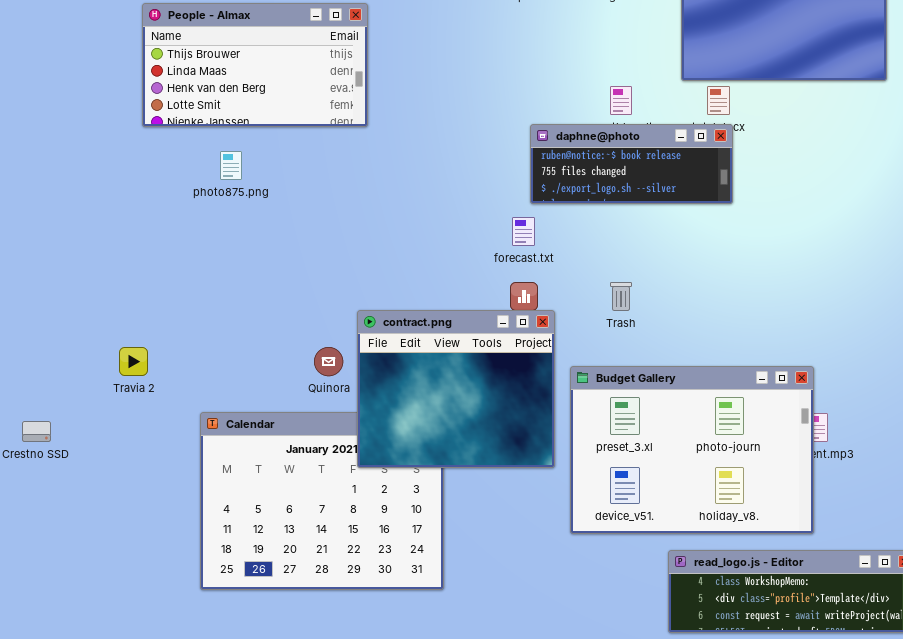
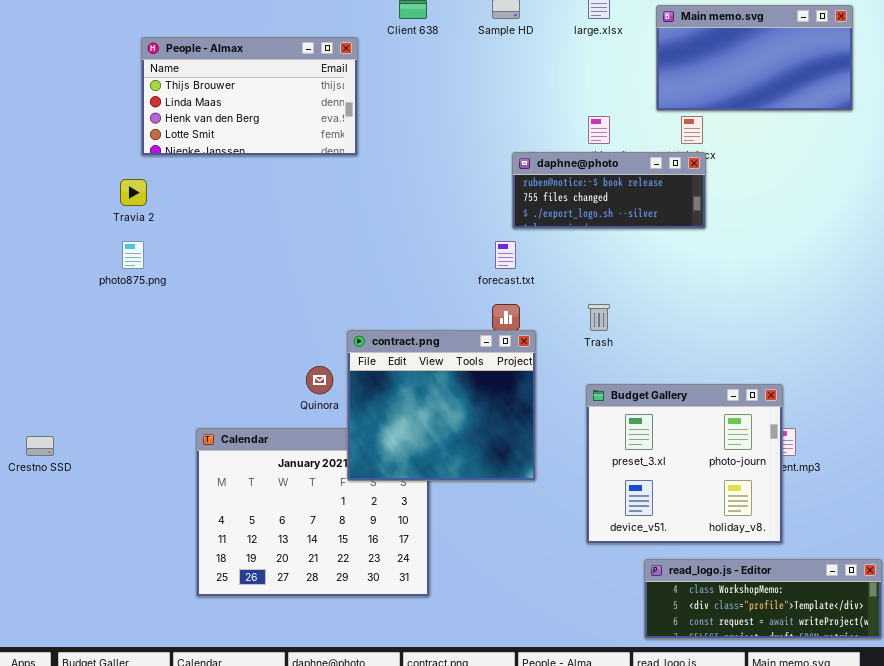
photo875.png: [220,151,242,180] -> [122,241,144,269], moved
Travia 2: [119,347,148,376] -> [120,179,147,206], moved
Budget Gallery: [570,366,814,534] -> [586,384,783,544], resized

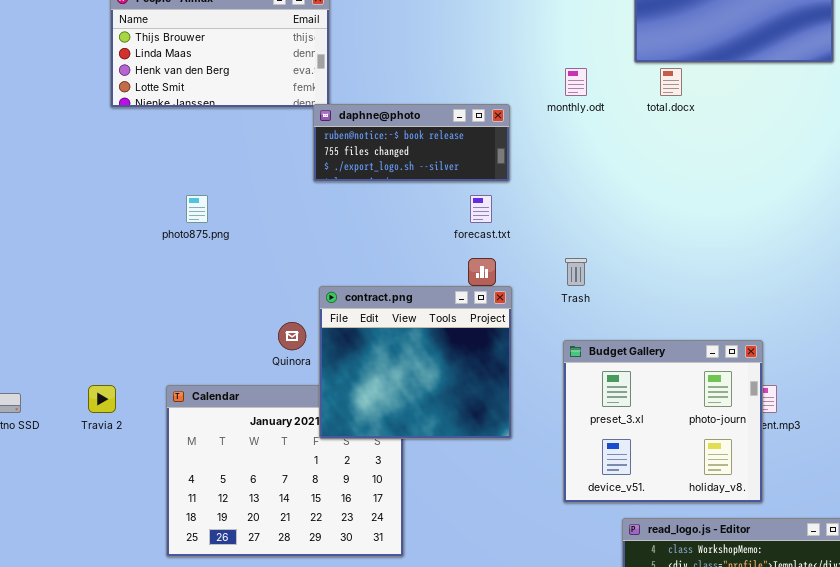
daphne@photo: [512,152,706,229] -> [313,104,510,182], moved
Travia 2: [120,179,147,206] -> [88,385,116,413], moved
photo875.png: [122,241,144,269] -> [186,195,208,223], moved

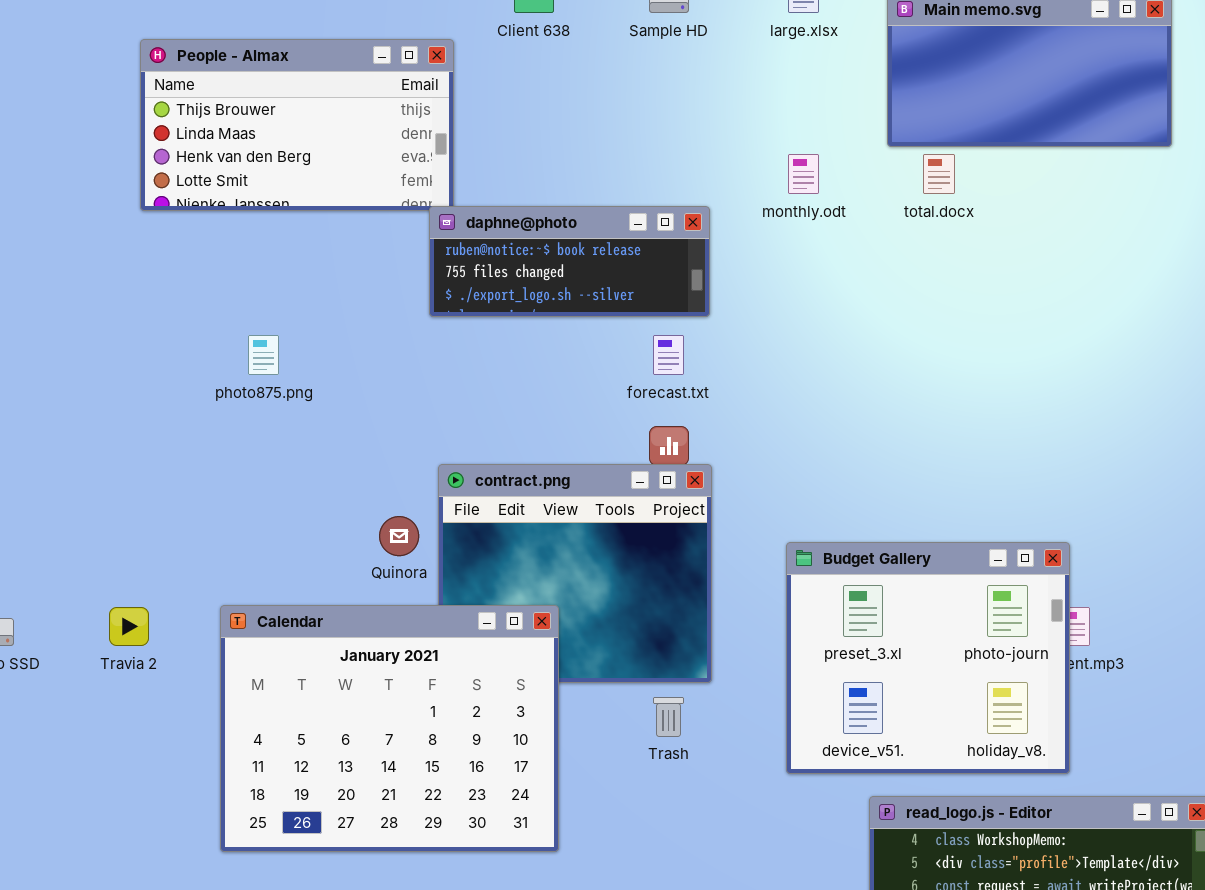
Trash: [565,258,587,286] -> [653,697,684,737], moved
Calendar: [166,385,404,557] -> [220,605,559,852], raised

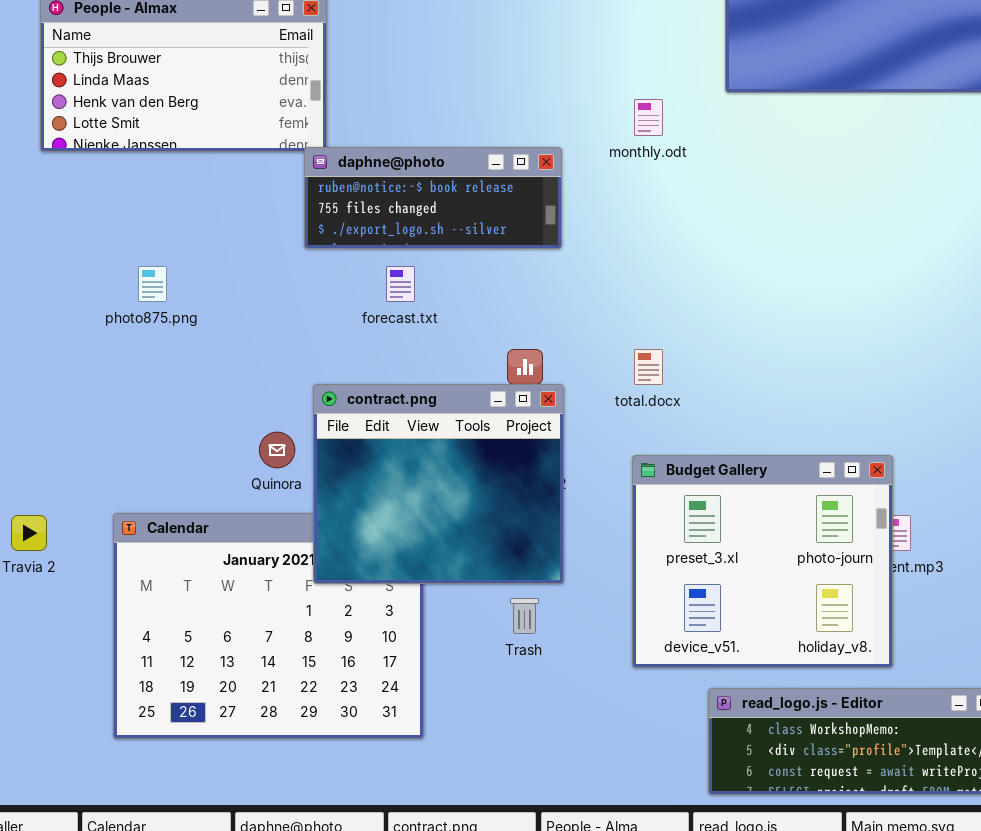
total.docx: [923,154,955,194] -> [634,349,663,385], moved
forecast.txt: [653,335,684,375] -> [386,266,415,302], moved
contract.png: [438,464,712,683] -> [313,384,564,584], raised

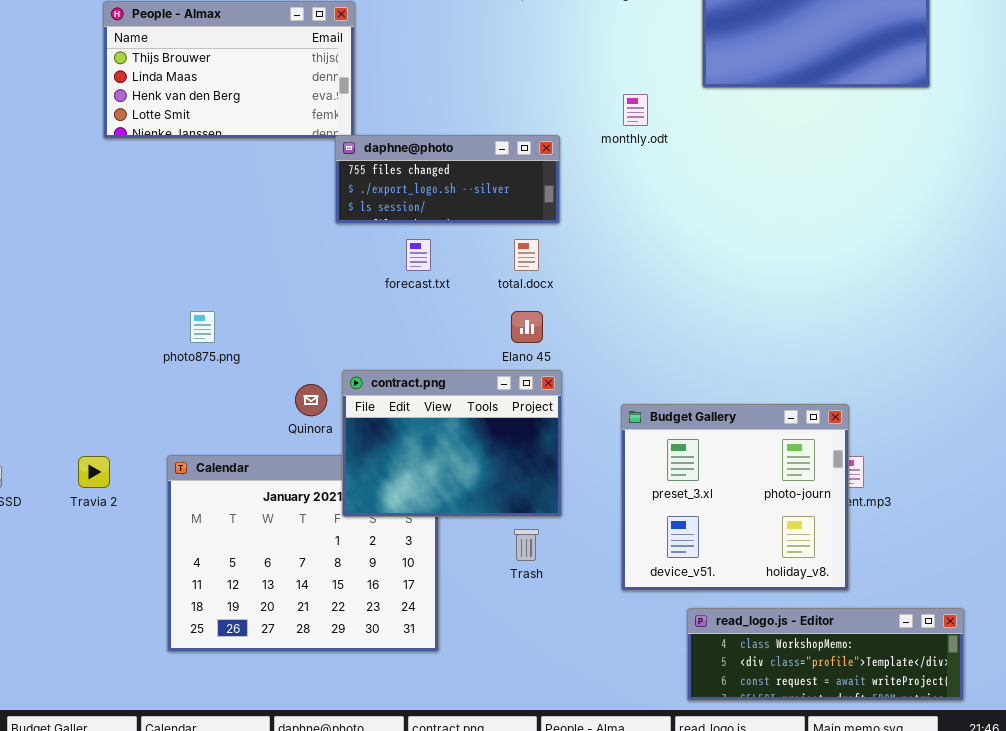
daphne@photo: [304,147,562,249] -> [335,135,560,224], scrolled down 1 row
photo875.png: [138,266,167,302] -> [190,311,215,343], moved
total.docx: [634,349,663,385] -> [514,239,539,271], moved
contract.png: [313,384,564,584] -> [342,370,562,517], resized

